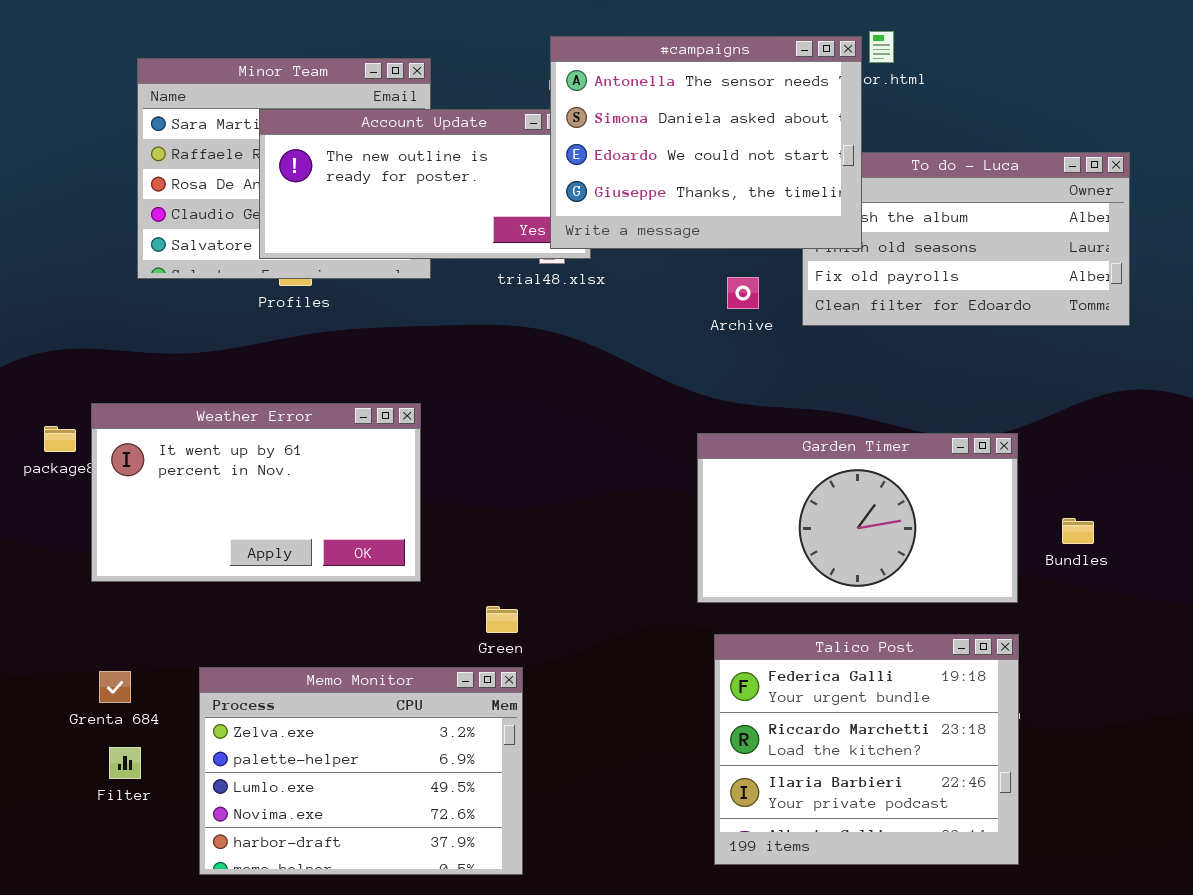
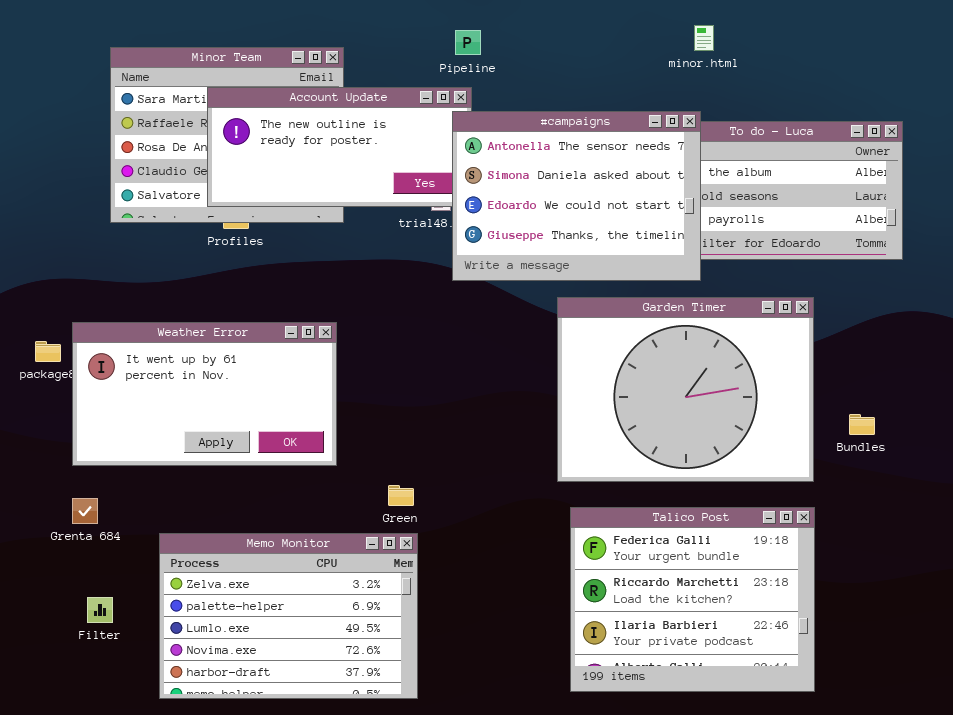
#campaigns: [550,36,862,249] -> [452,111,701,281], moved
Garden Timer: [697,433,1018,603] -> [557,297,814,482], resized
Grenta 684: [99,671,131,703] -> [72,498,98,524], moved

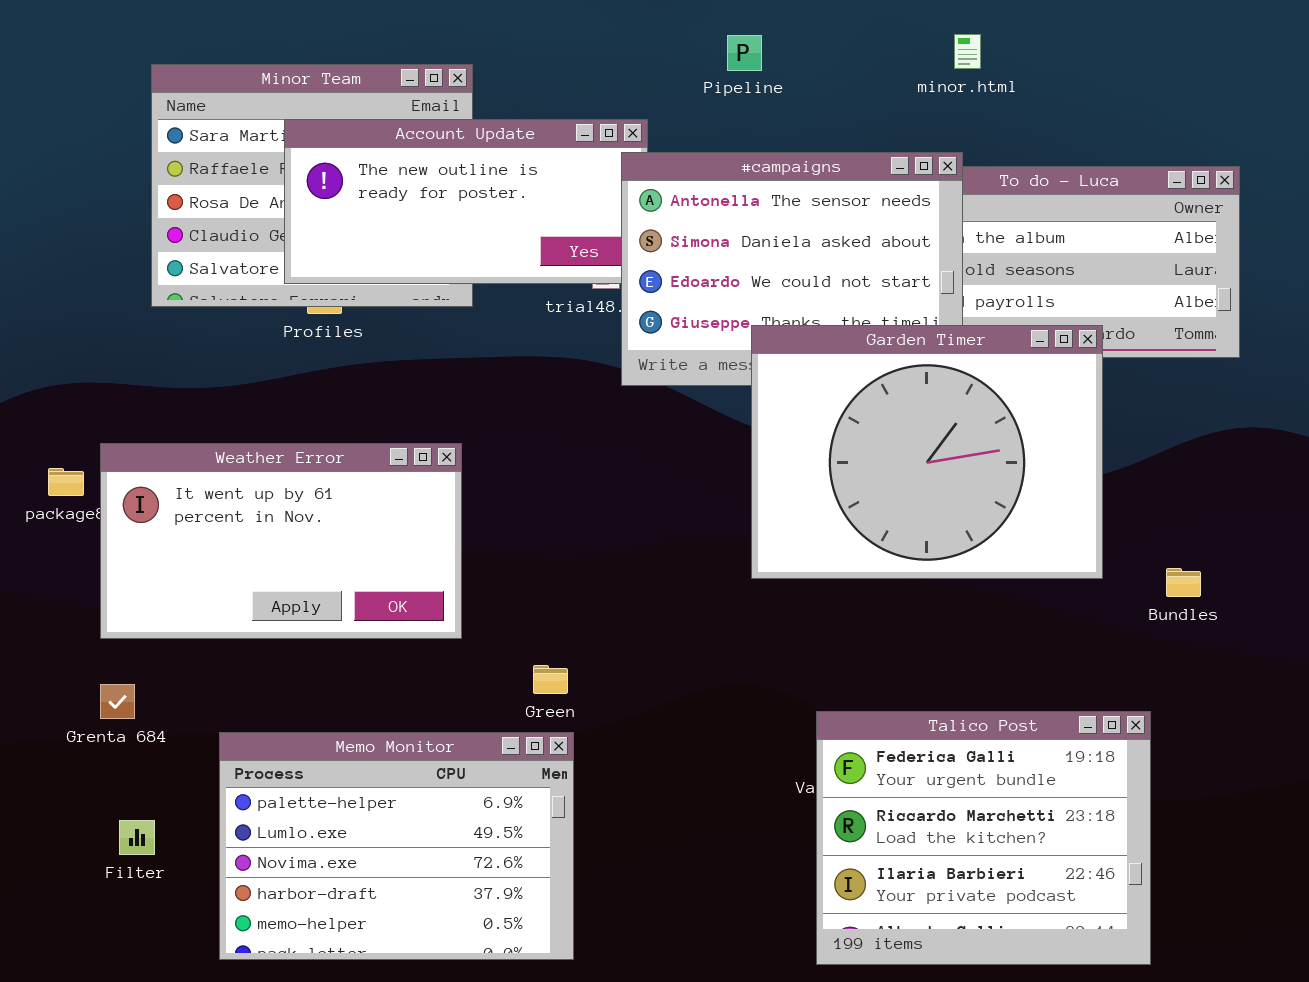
Pipeline: [455,30,481,55] -> [727,35,762,71], moved
Garden Timer: [557,297,814,482] -> [751,325,1103,579], moved
Talico Post: [570,507,815,692] -> [816,711,1151,965], moved
Memo Monitor: [159,533,418,699] -> [219,732,574,960], scrolled down 1 row

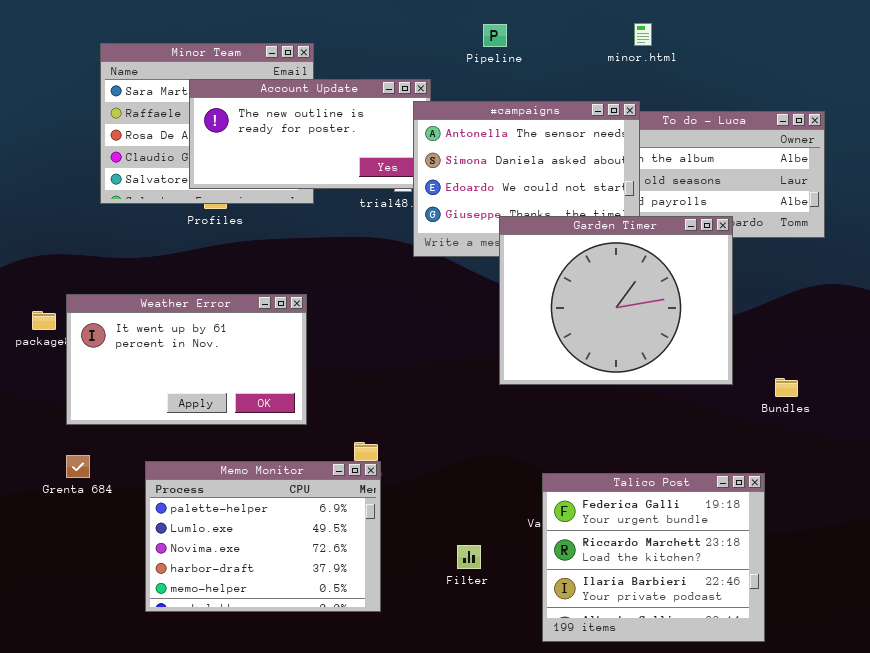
Memo Monitor: [219,732,574,960] -> [145,461,381,612], moved
Filter: [119,820,155,855] -> [457,545,481,569], moved

